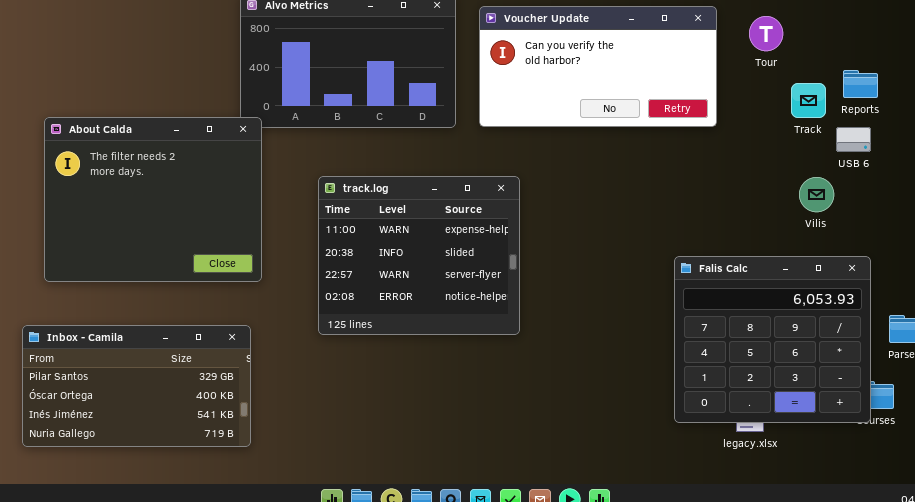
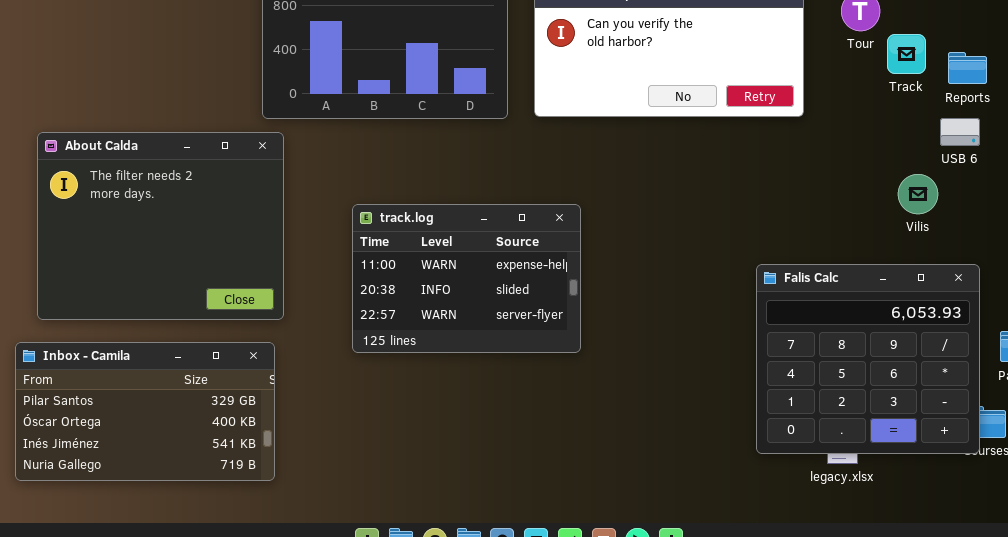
Track: [791,83,826,118] -> [887,34,926,74], moved
About Calda: [44,117,262,282] -> [37,132,284,320], moved
track.log: [318,176,520,335] -> [352,204,581,353], resized

